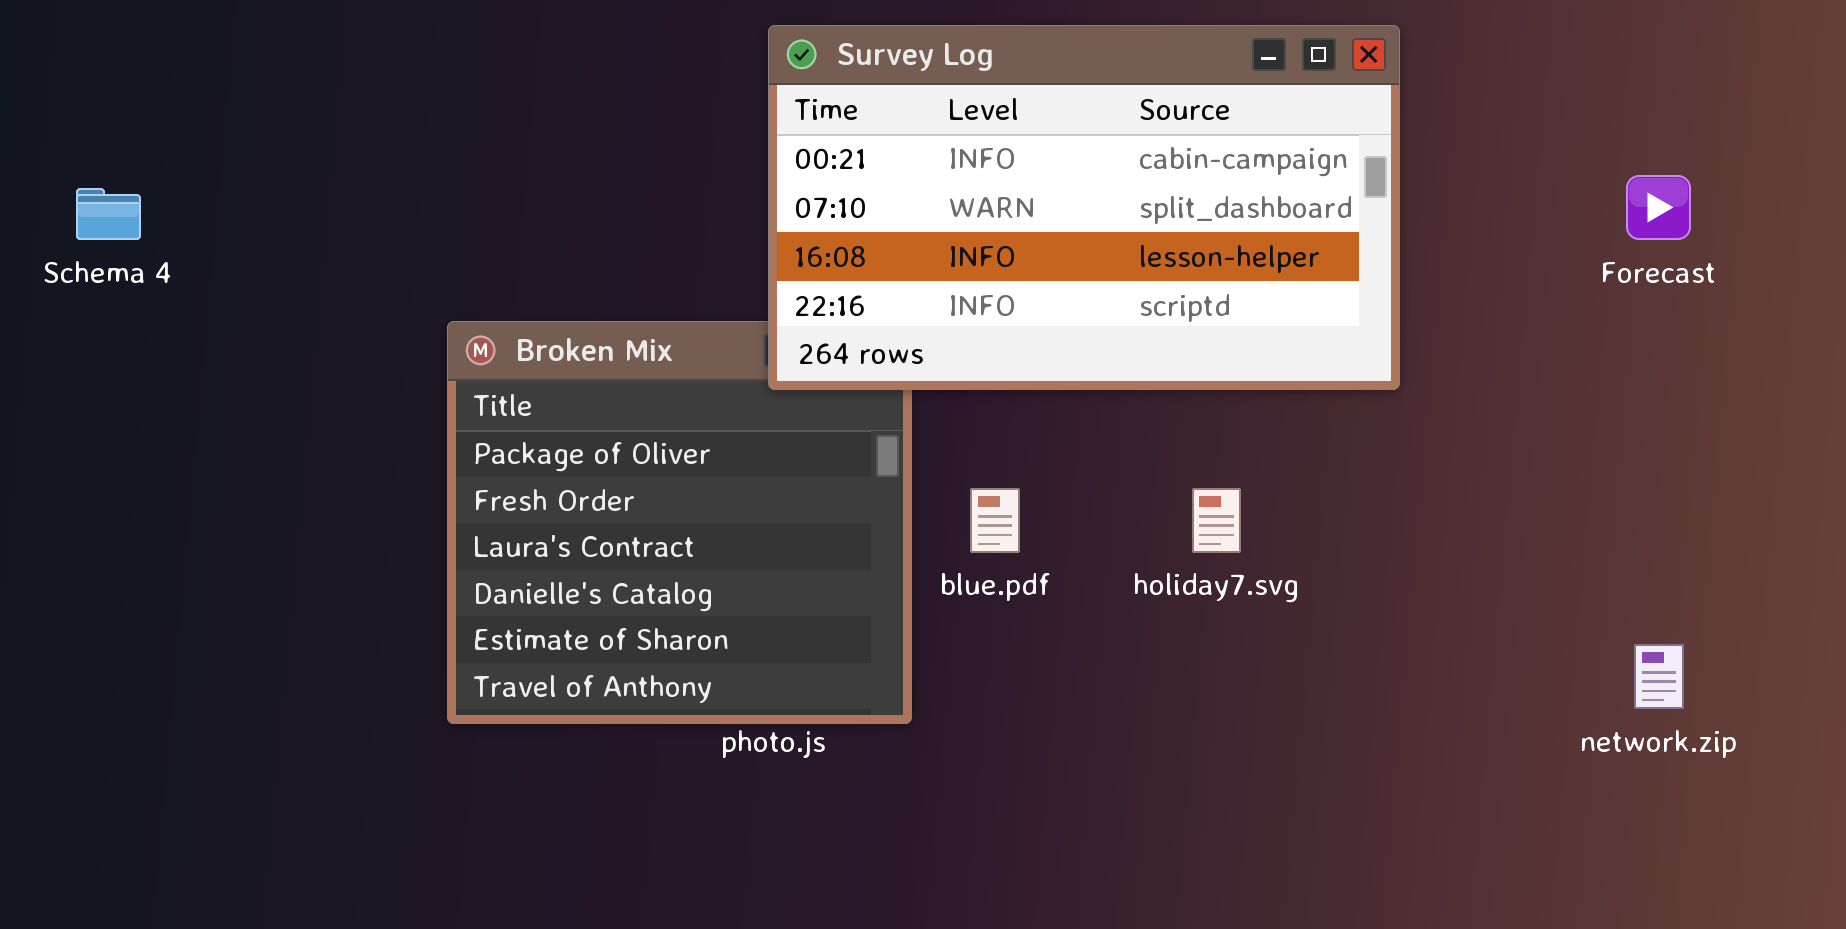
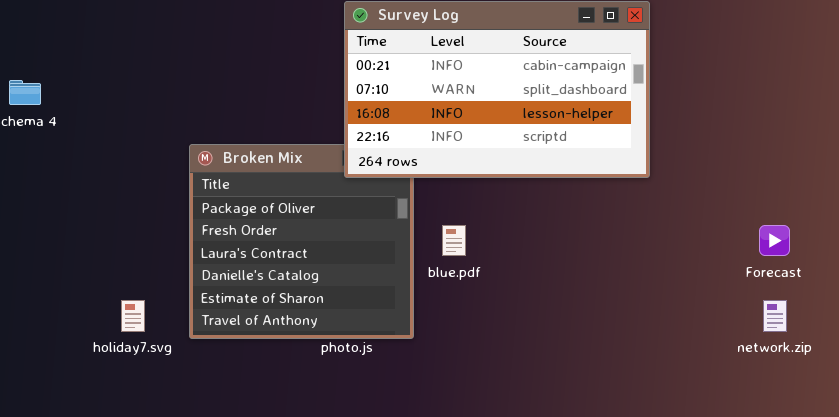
Forecast: [1626,175,1691,240] -> [759,225,790,256], moved
holiday7.svg: [1192,488,1241,553] -> [121,300,145,332], moved

